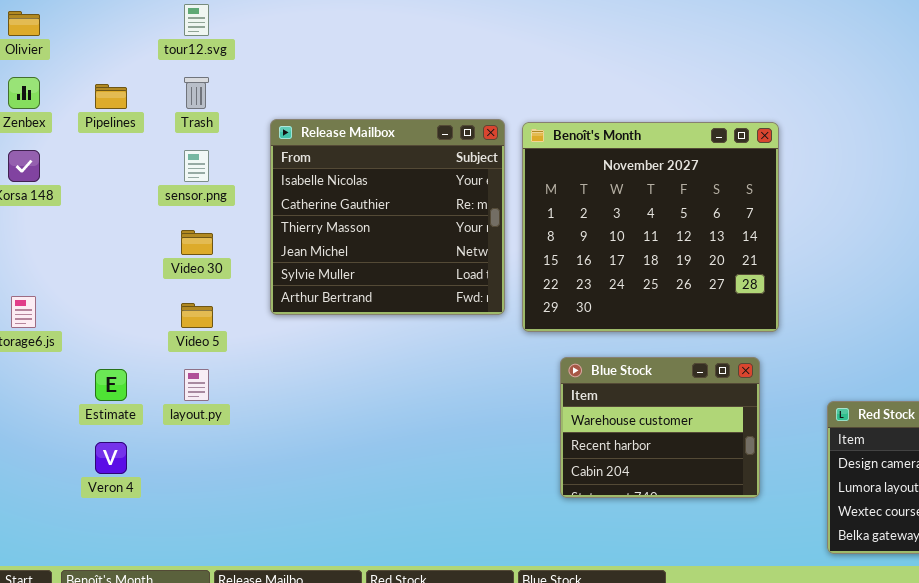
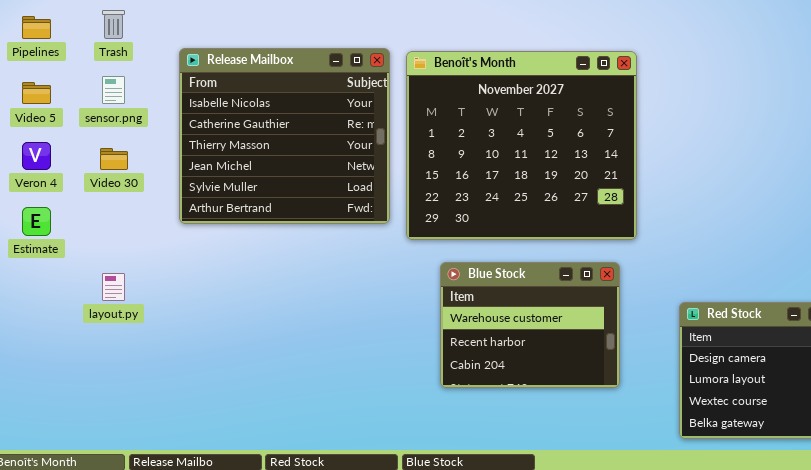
Video 5: [181,303,213,328] -> [22,82,51,104], moved
Estimate: [95,369,127,401] -> [22,207,51,236], moved
Veron 4: [95,442,127,474] -> [22,142,51,170], moved

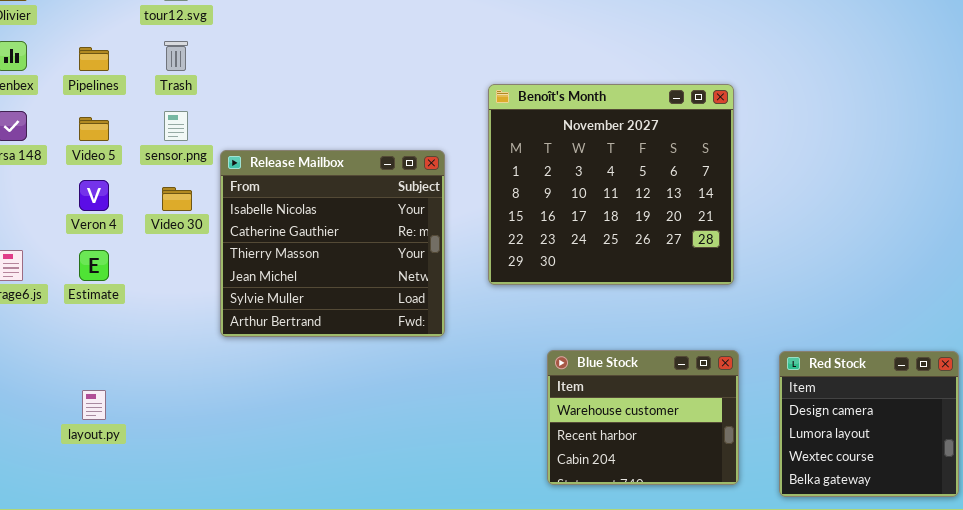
Release Mailbox: [179,48,390,224] -> [220,150,445,337], moved
Blue Stock: [440,262,620,388] -> [547,350,739,485], moved
layout.py: [102,273,125,301] -> [82,390,106,420], moved

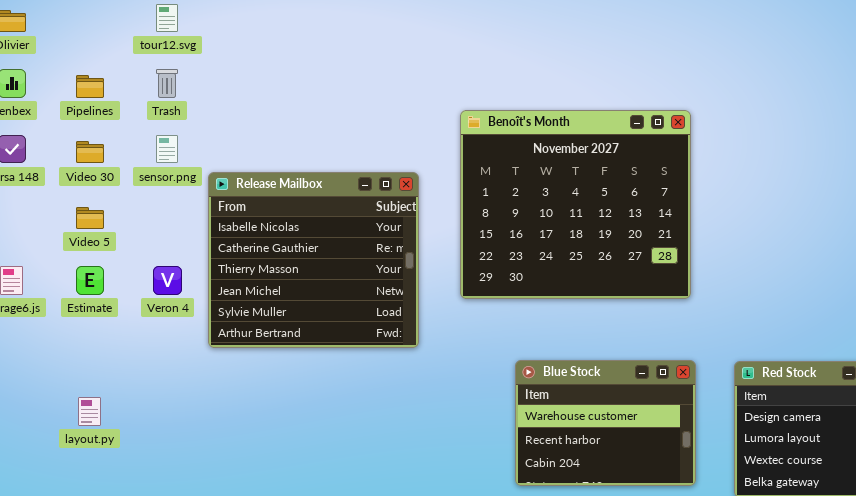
Video 5: [79,117,109,141] -> [76,207,104,229], moved
Veron 4: [79,180,109,211] -> [153,266,182,295], moved
Video 30: [162,187,192,211] -> [76,141,104,163], moved

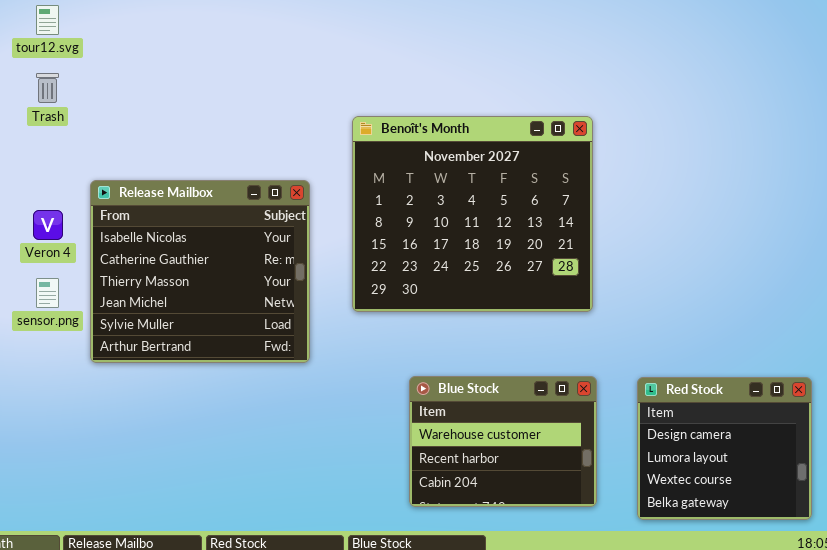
sensor.png: [156,135,178,163] -> [36,278,59,308], moved
Veron 4: [153,266,182,295] -> [33,210,63,240], moved

